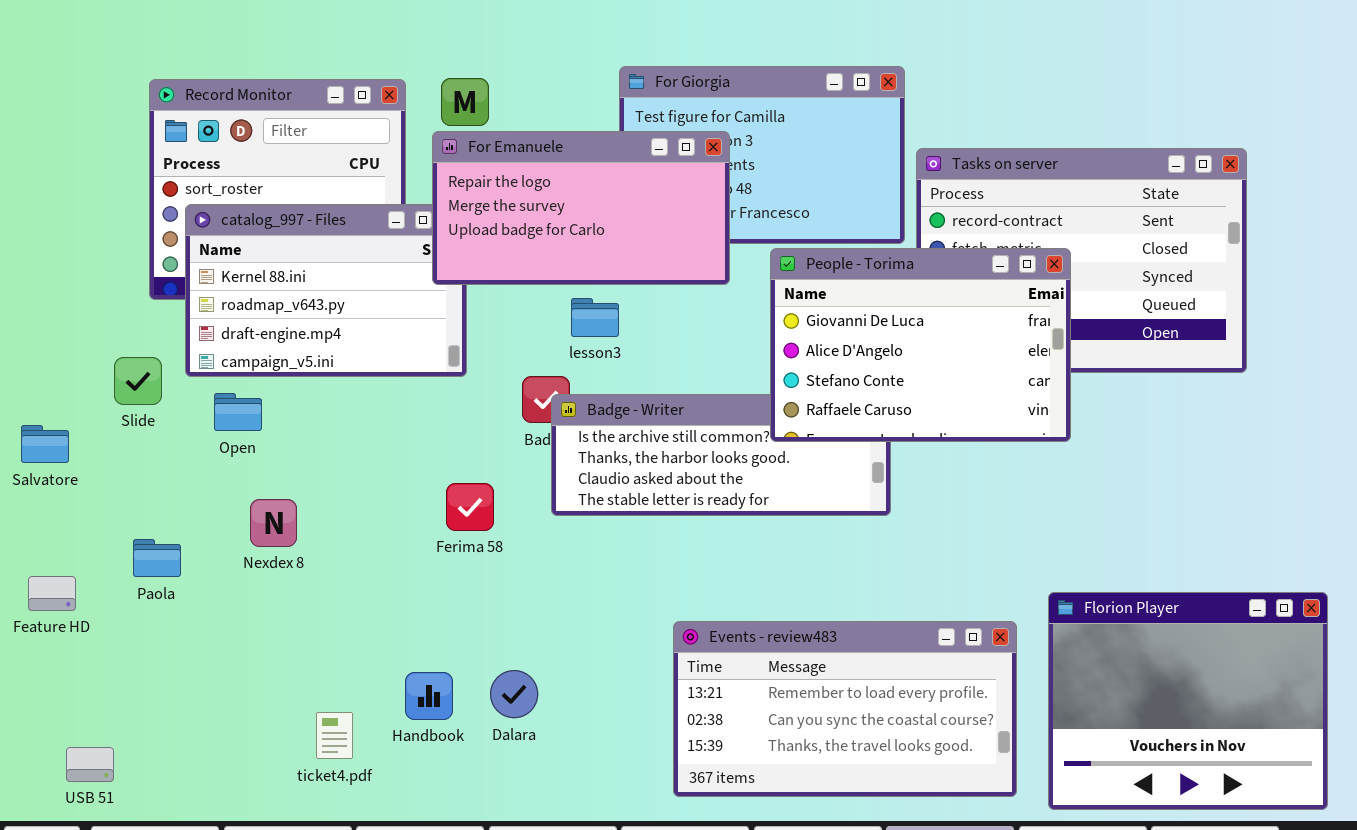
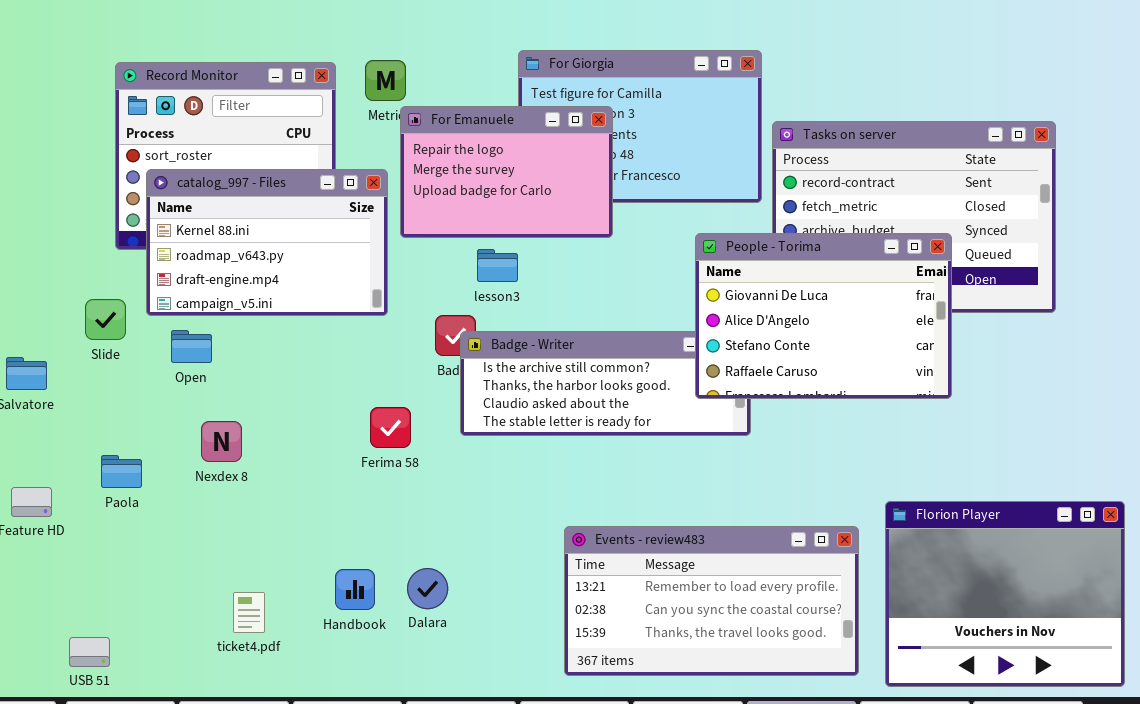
For Emanuele: [432,131,730,285] -> [400,106,613,238], resized
People - Torima: [770,248,1071,442] -> [695,233,952,399], moved
ticket4.pdf: [316,712,353,759] -> [233,592,265,633], moved
USB 51: [66,747,114,782] -> [69,637,110,667], moved

